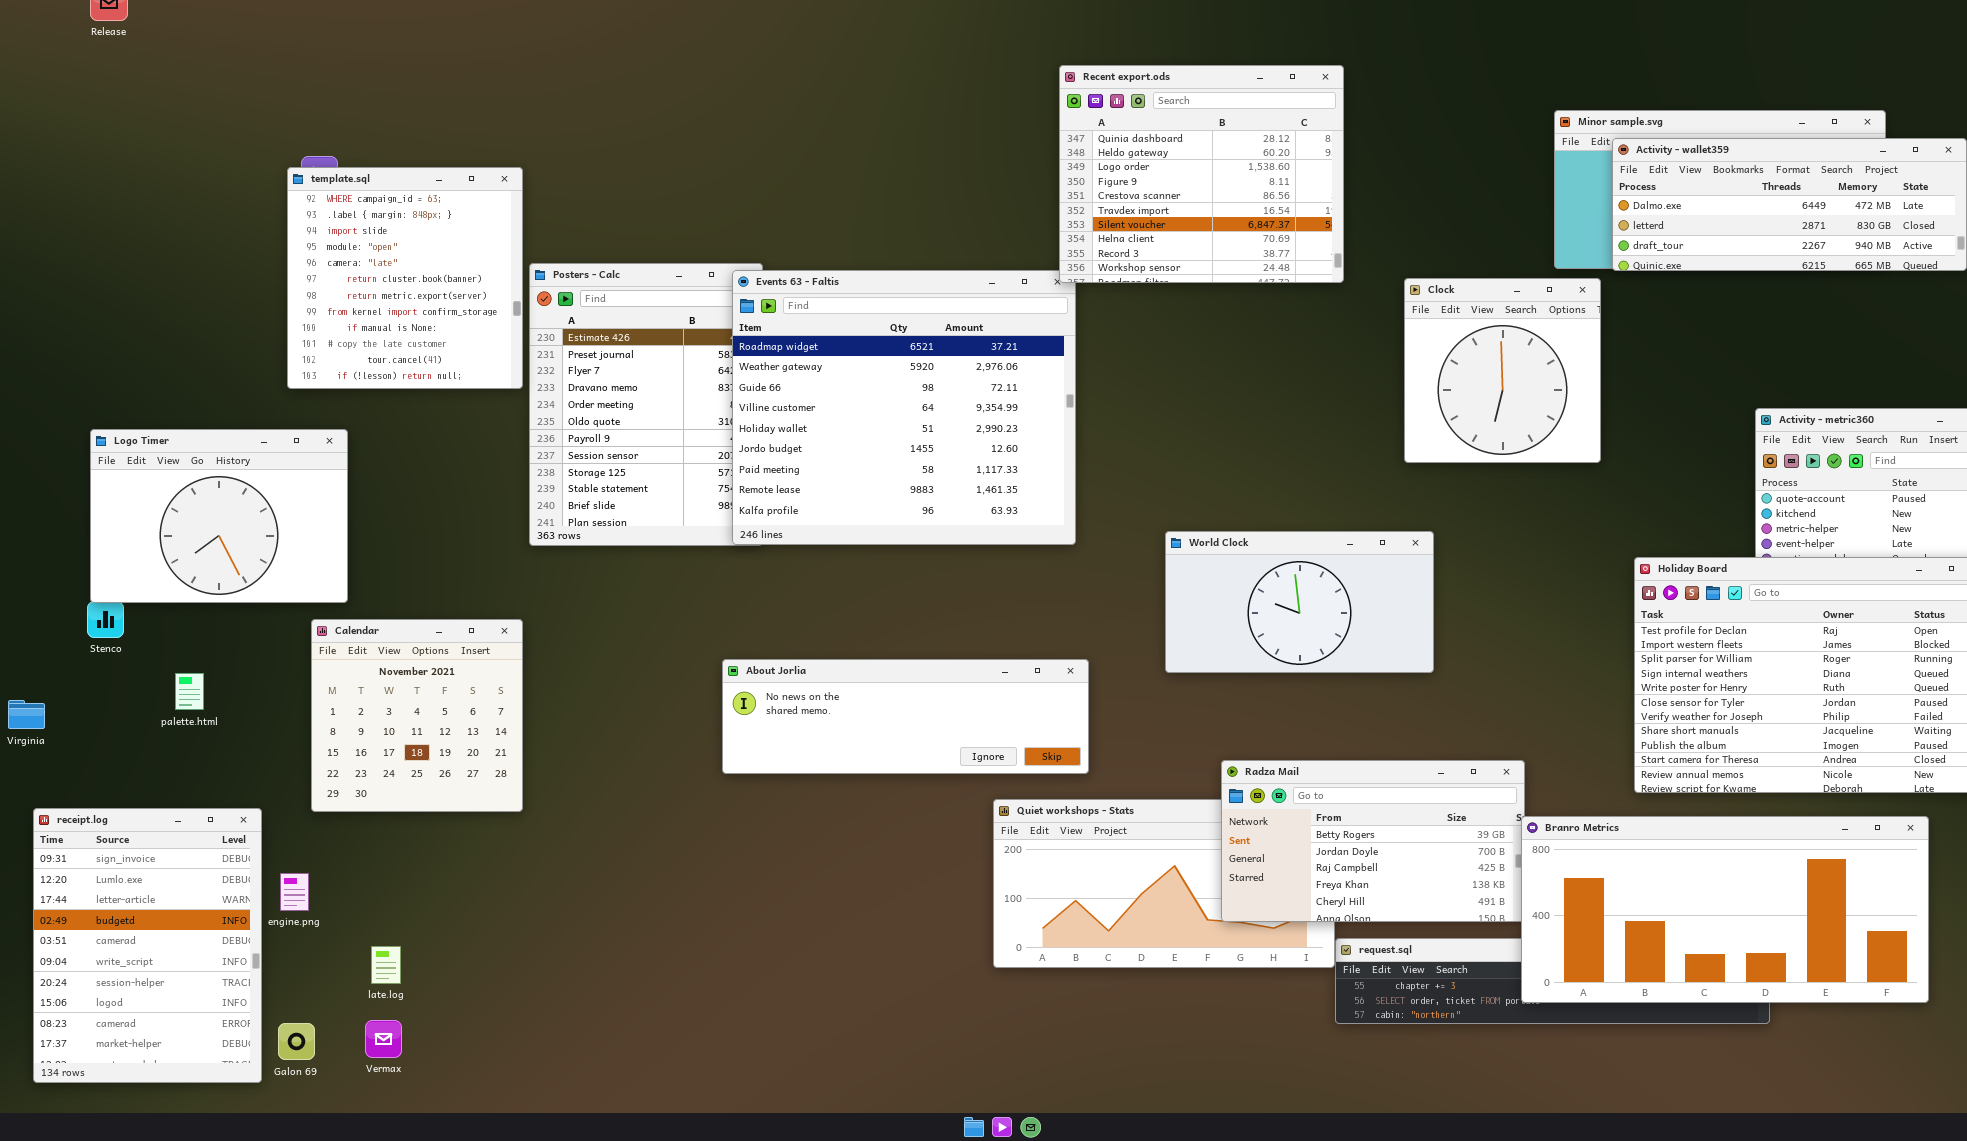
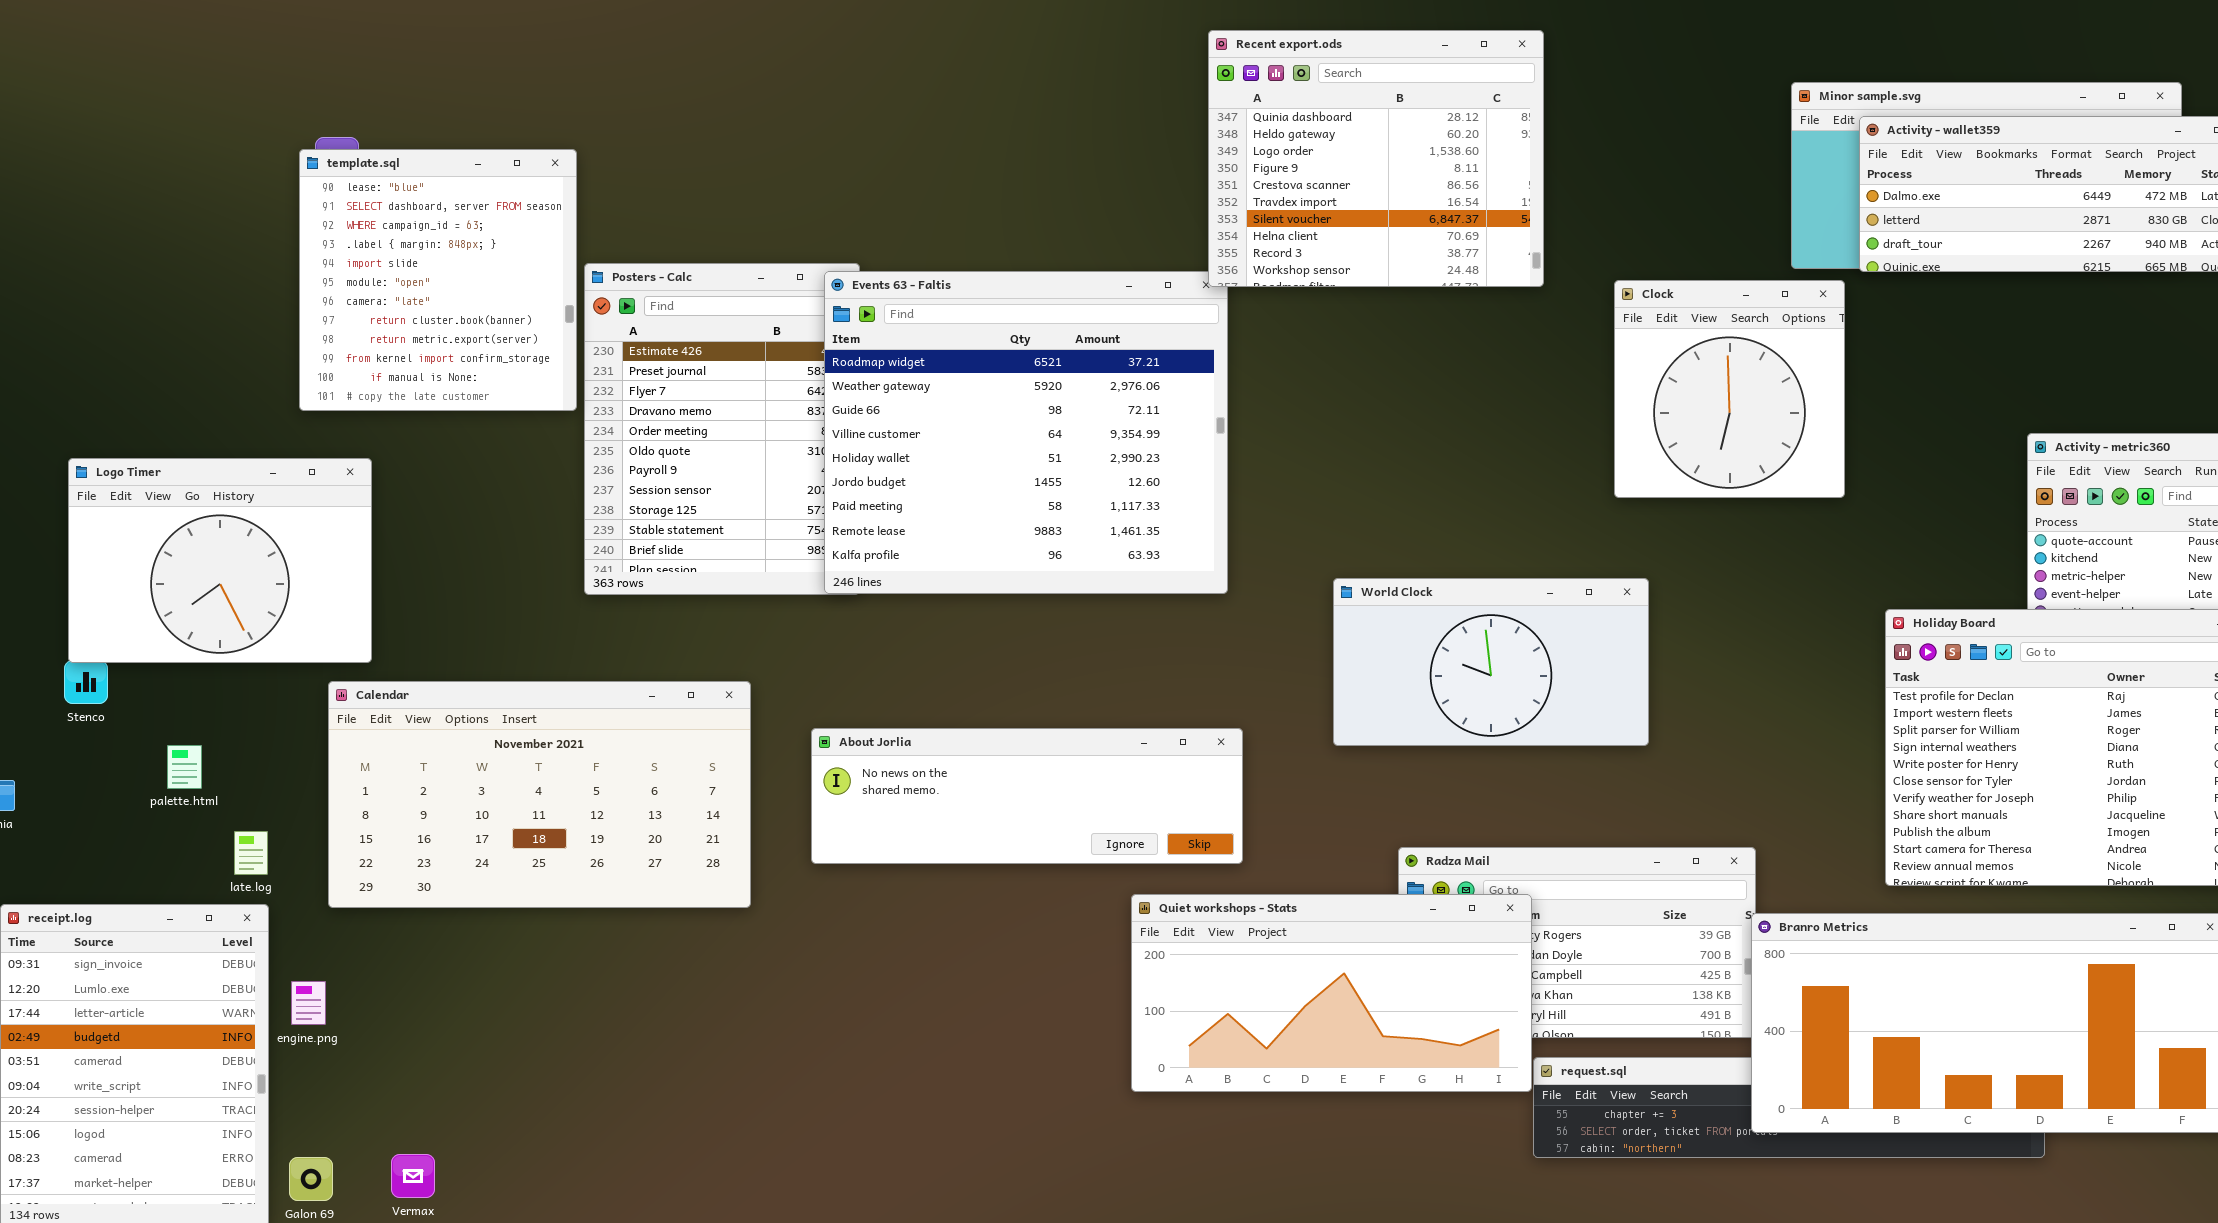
template.sql: [287,167,523,389] -> [299,149,577,411], scrolled up 2 rows
Calendar: [311,619,523,812] -> [328,681,751,908], resized
Quiet workshops - Stats: [993,799,1335,968] -> [1131,894,1532,1092], raised
late.log: [371,946,401,984] -> [234,831,268,875], moved

